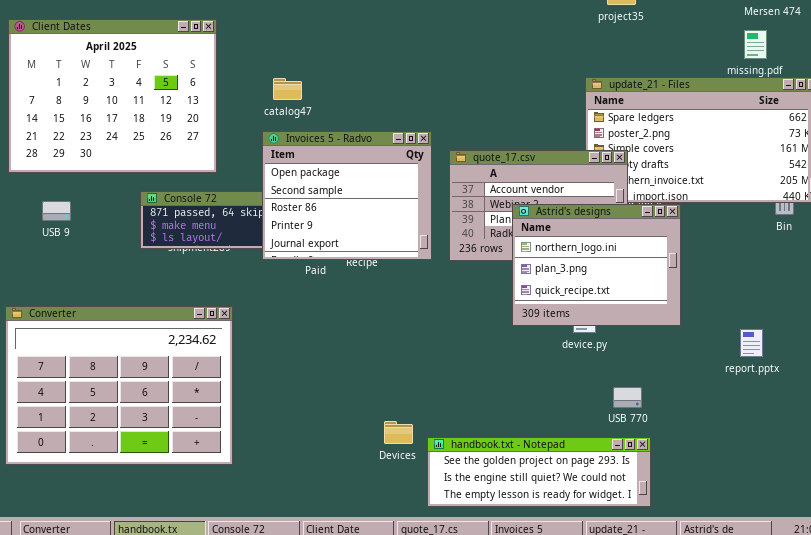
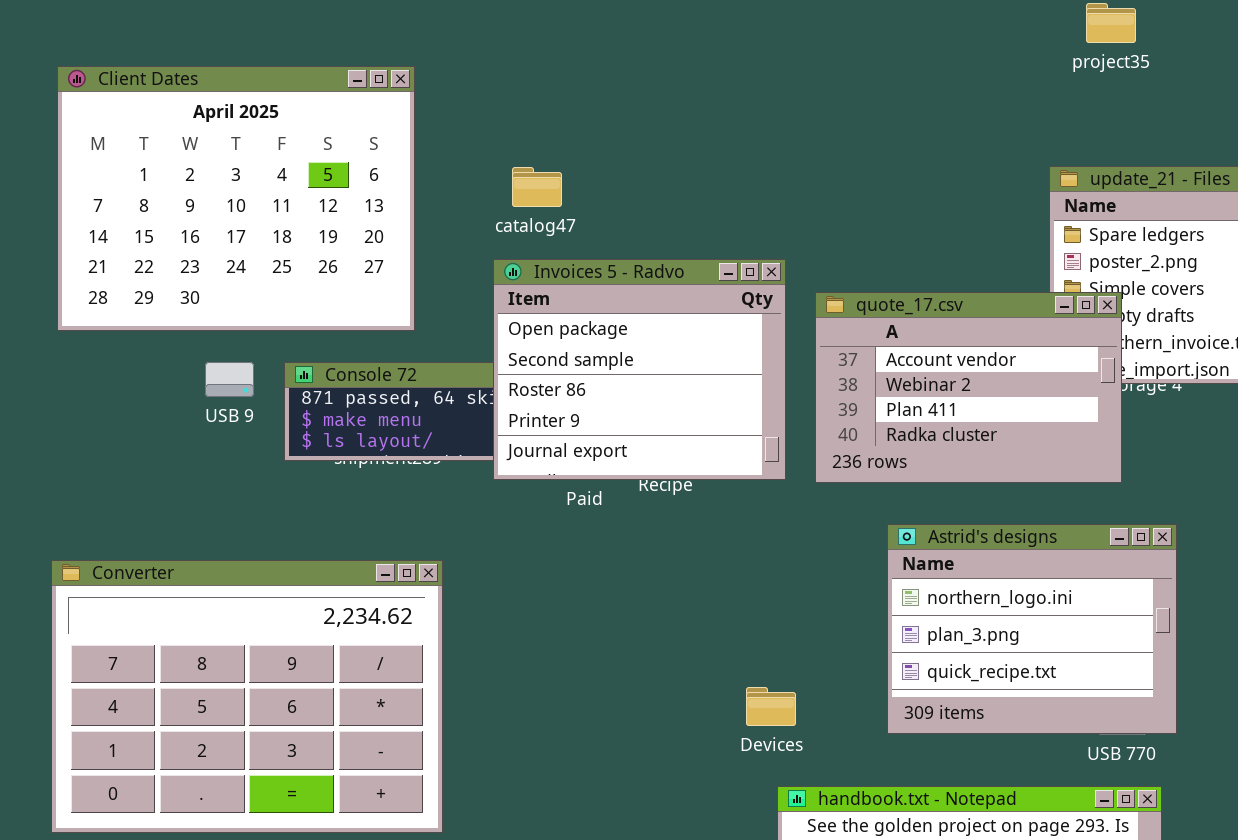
USB 9: [42,201,71,221] -> [205,362,254,397], moved
Astrid's designs: [512,204,681,326] -> [887,524,1177,734], moved
Devices: [384,421,413,444] -> [746,687,796,726], moved

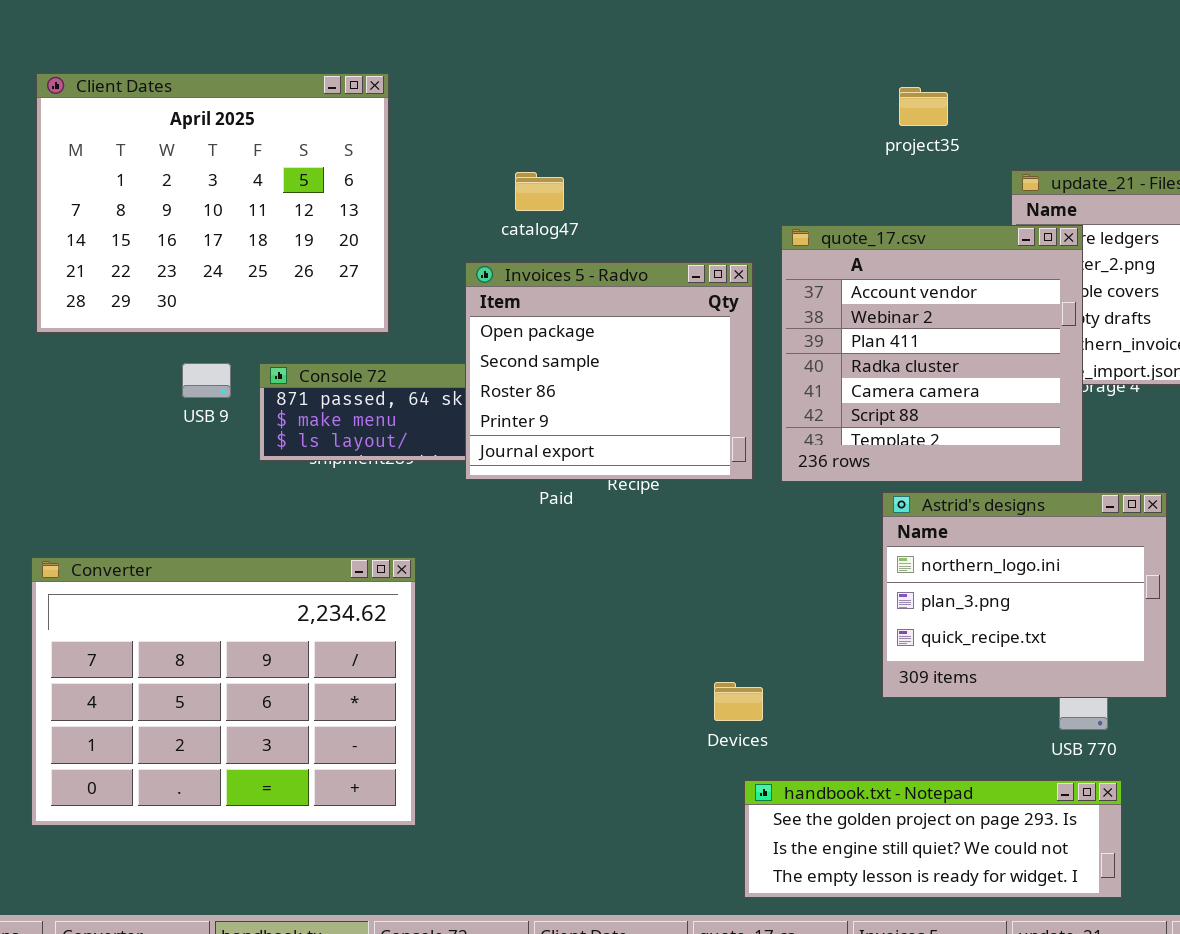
project35: [1086,3,1136,43] -> [899,87,948,126], moved
catalog47: [512,167,562,207] -> [515,172,564,211], moved
quote_17.csv: [815,292,1122,483] -> [781,225,1083,482], resized
Astrid's designs: [887,524,1177,734] -> [882,492,1167,698], moved

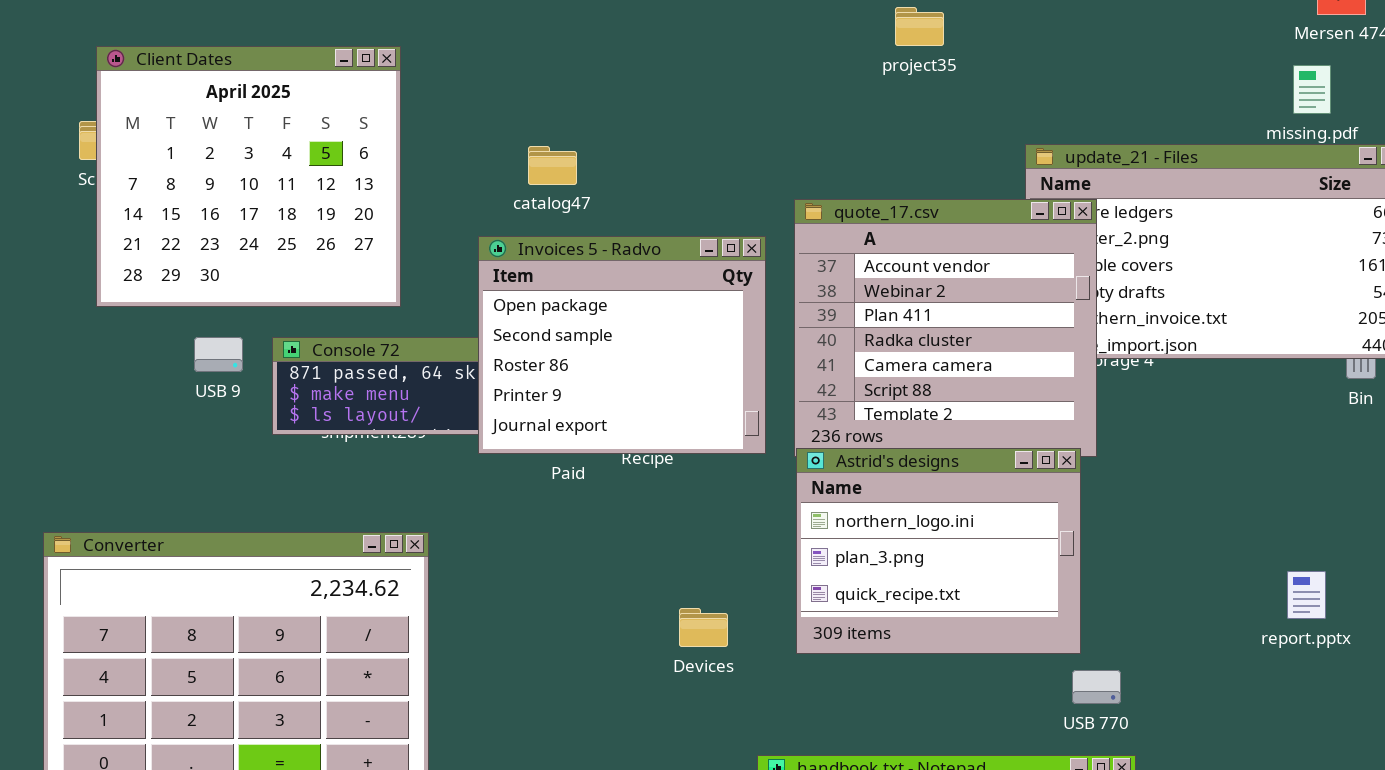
Client Dates: [36,73,389,333] -> [96,46,401,307], resized
project35: [899,87,948,126] -> [895,7,944,46], moved
Astrid's designs: [882,492,1167,698] -> [796,448,1081,654], moved
Devices: [714,682,763,721] -> [679,608,728,647], moved

